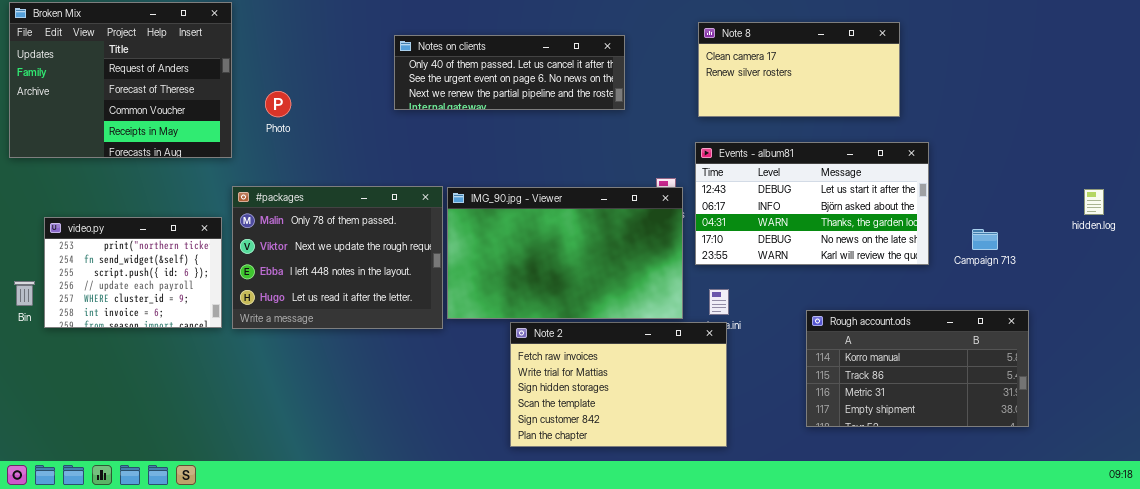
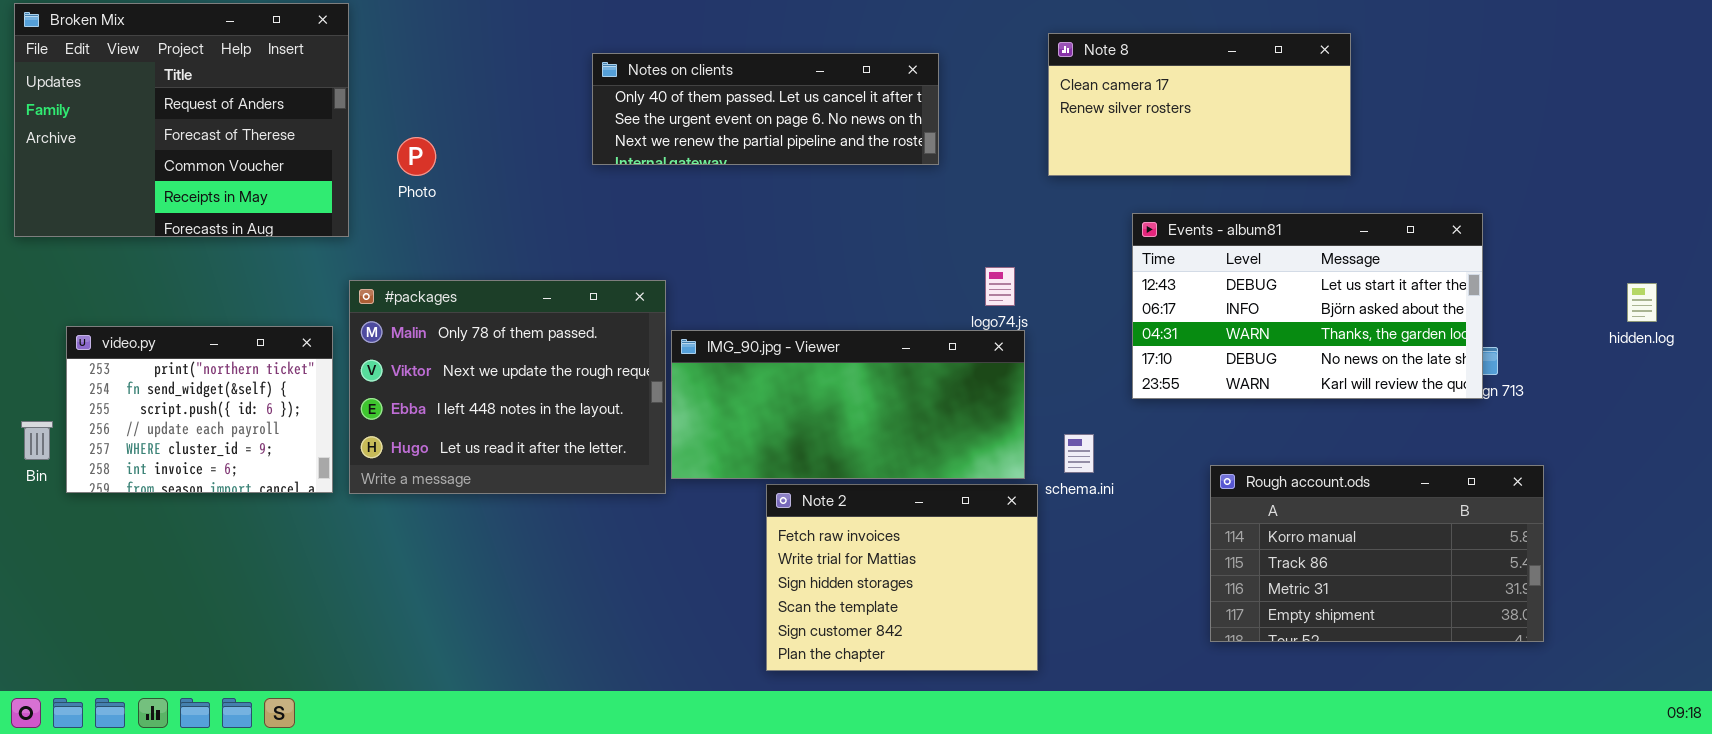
Events - album81: [695,142,929,265] -> [1132,213,1483,399], moved
IMG_90.jpg - Viewer: [447,187,683,319] -> [671,330,1025,479], resized
Note 2: [510,322,727,447] -> [766,484,1038,671], resized

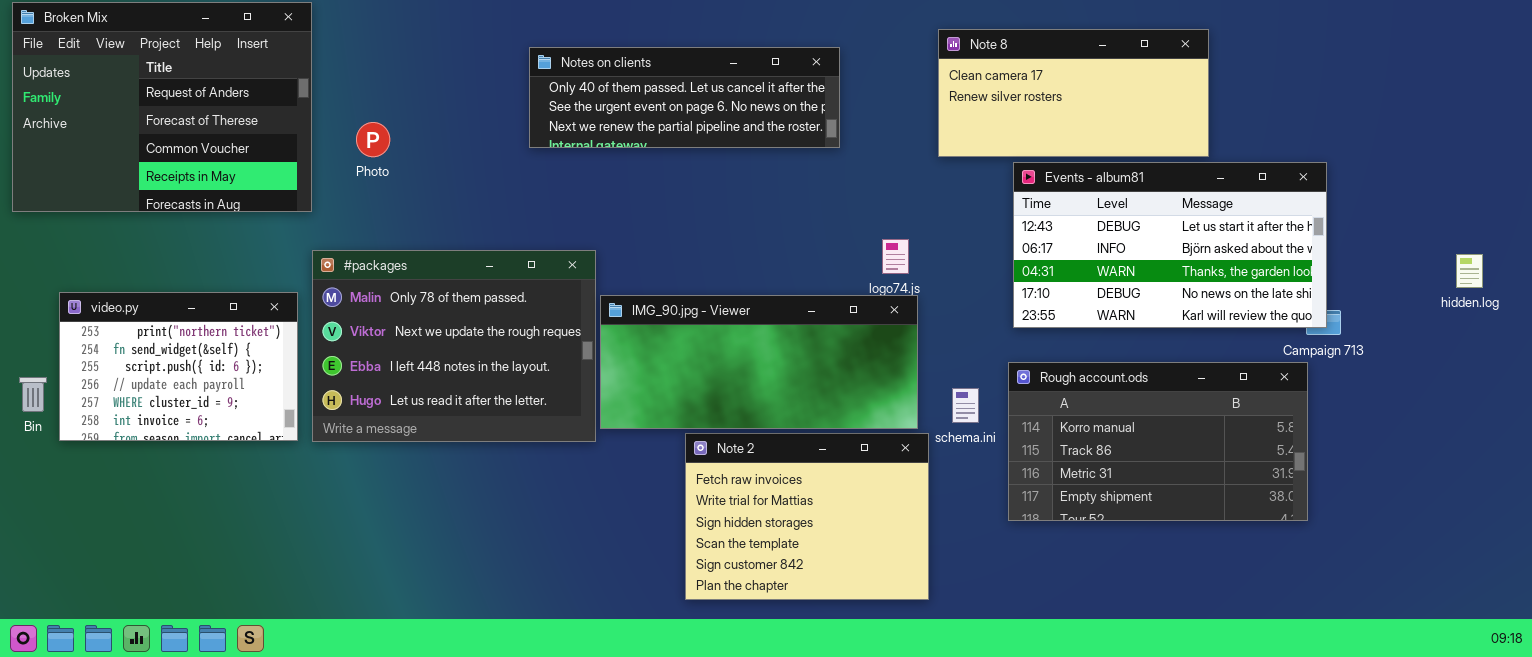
Events - album81: [1132,213,1483,399] -> [1013,162,1327,328], moved
Rough account.ods: [1210,465,1544,642] -> [1008,362,1308,521], moved

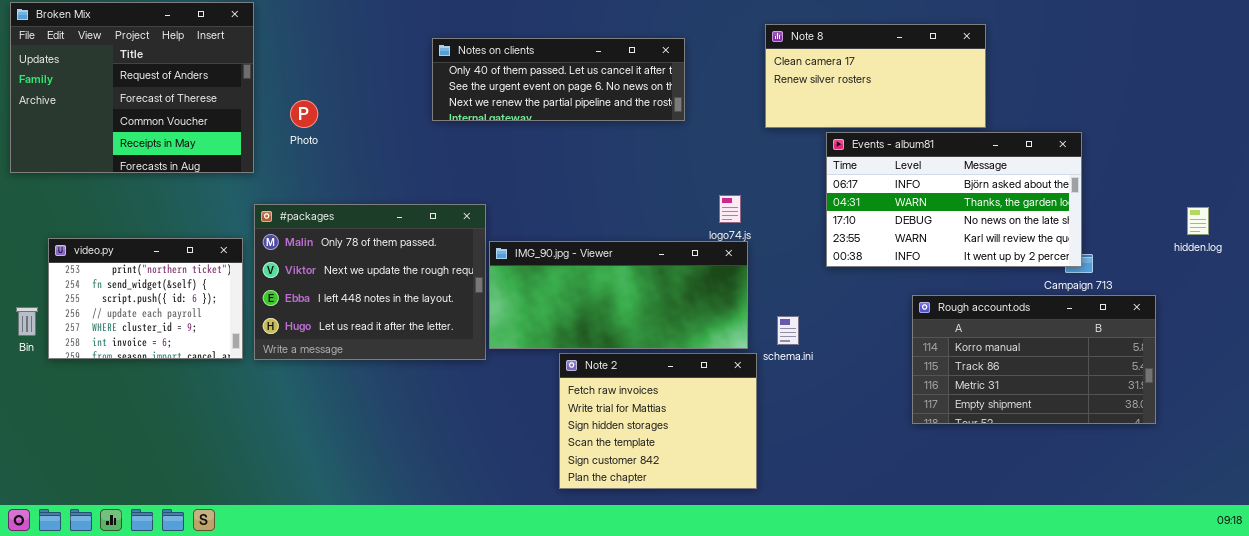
Events - album81: [1013,162,1327,328] -> [826,132,1082,267], scrolled down 1 row
Rough account.ods: [1008,362,1308,521] -> [912,295,1156,424], moved

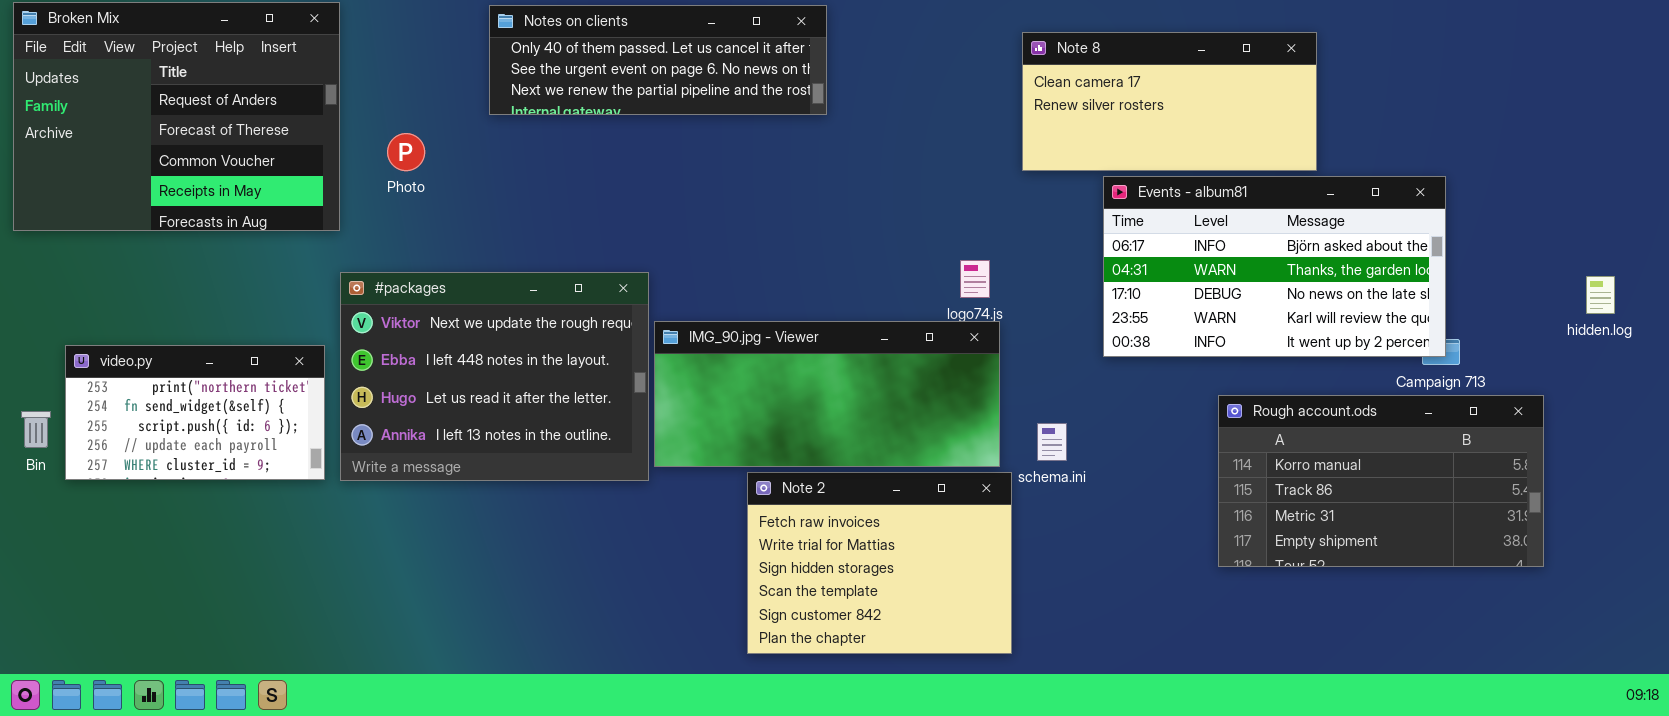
Notes on clients: [432,38,685,121] -> [489,5,827,115], moved
#packages: [254,204,486,360] -> [340,272,649,481], scrolled down 1 row
video.py: [48,238,243,359] -> [65,345,325,480], resized

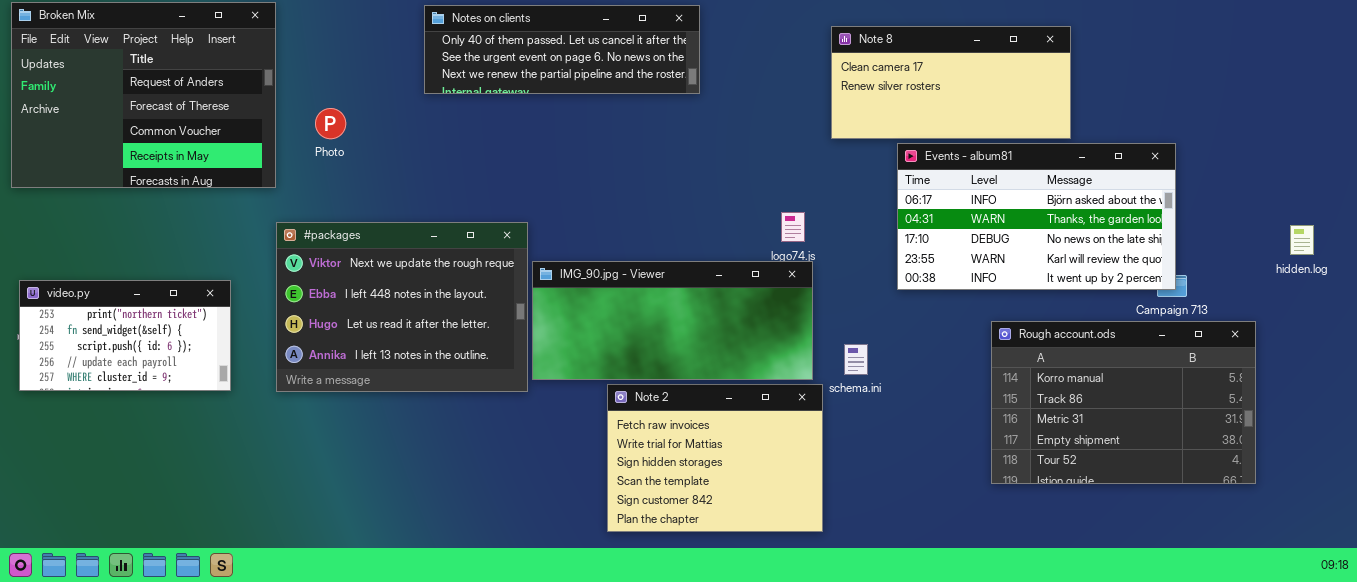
Notes on clients: [489,5,827,115] -> [424,5,700,94], moved
video.py: [65,345,325,480] -> [19,280,231,391], moved
Rough account.ods: [1218,395,1544,567] -> [991,321,1256,484], resized

